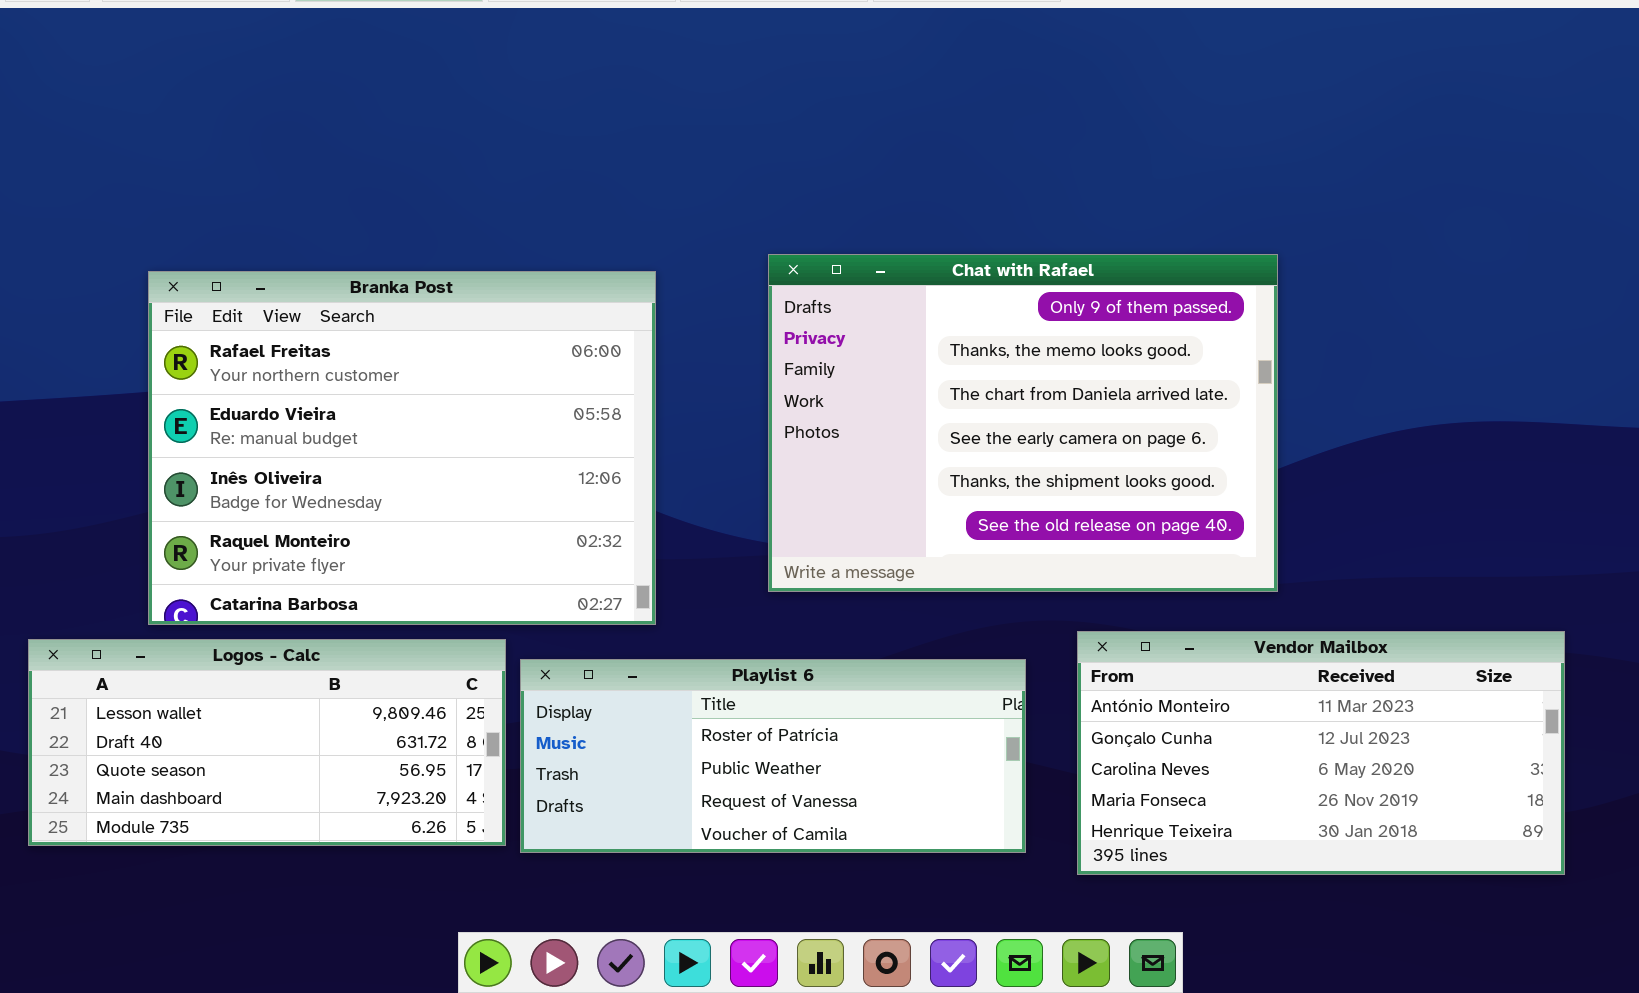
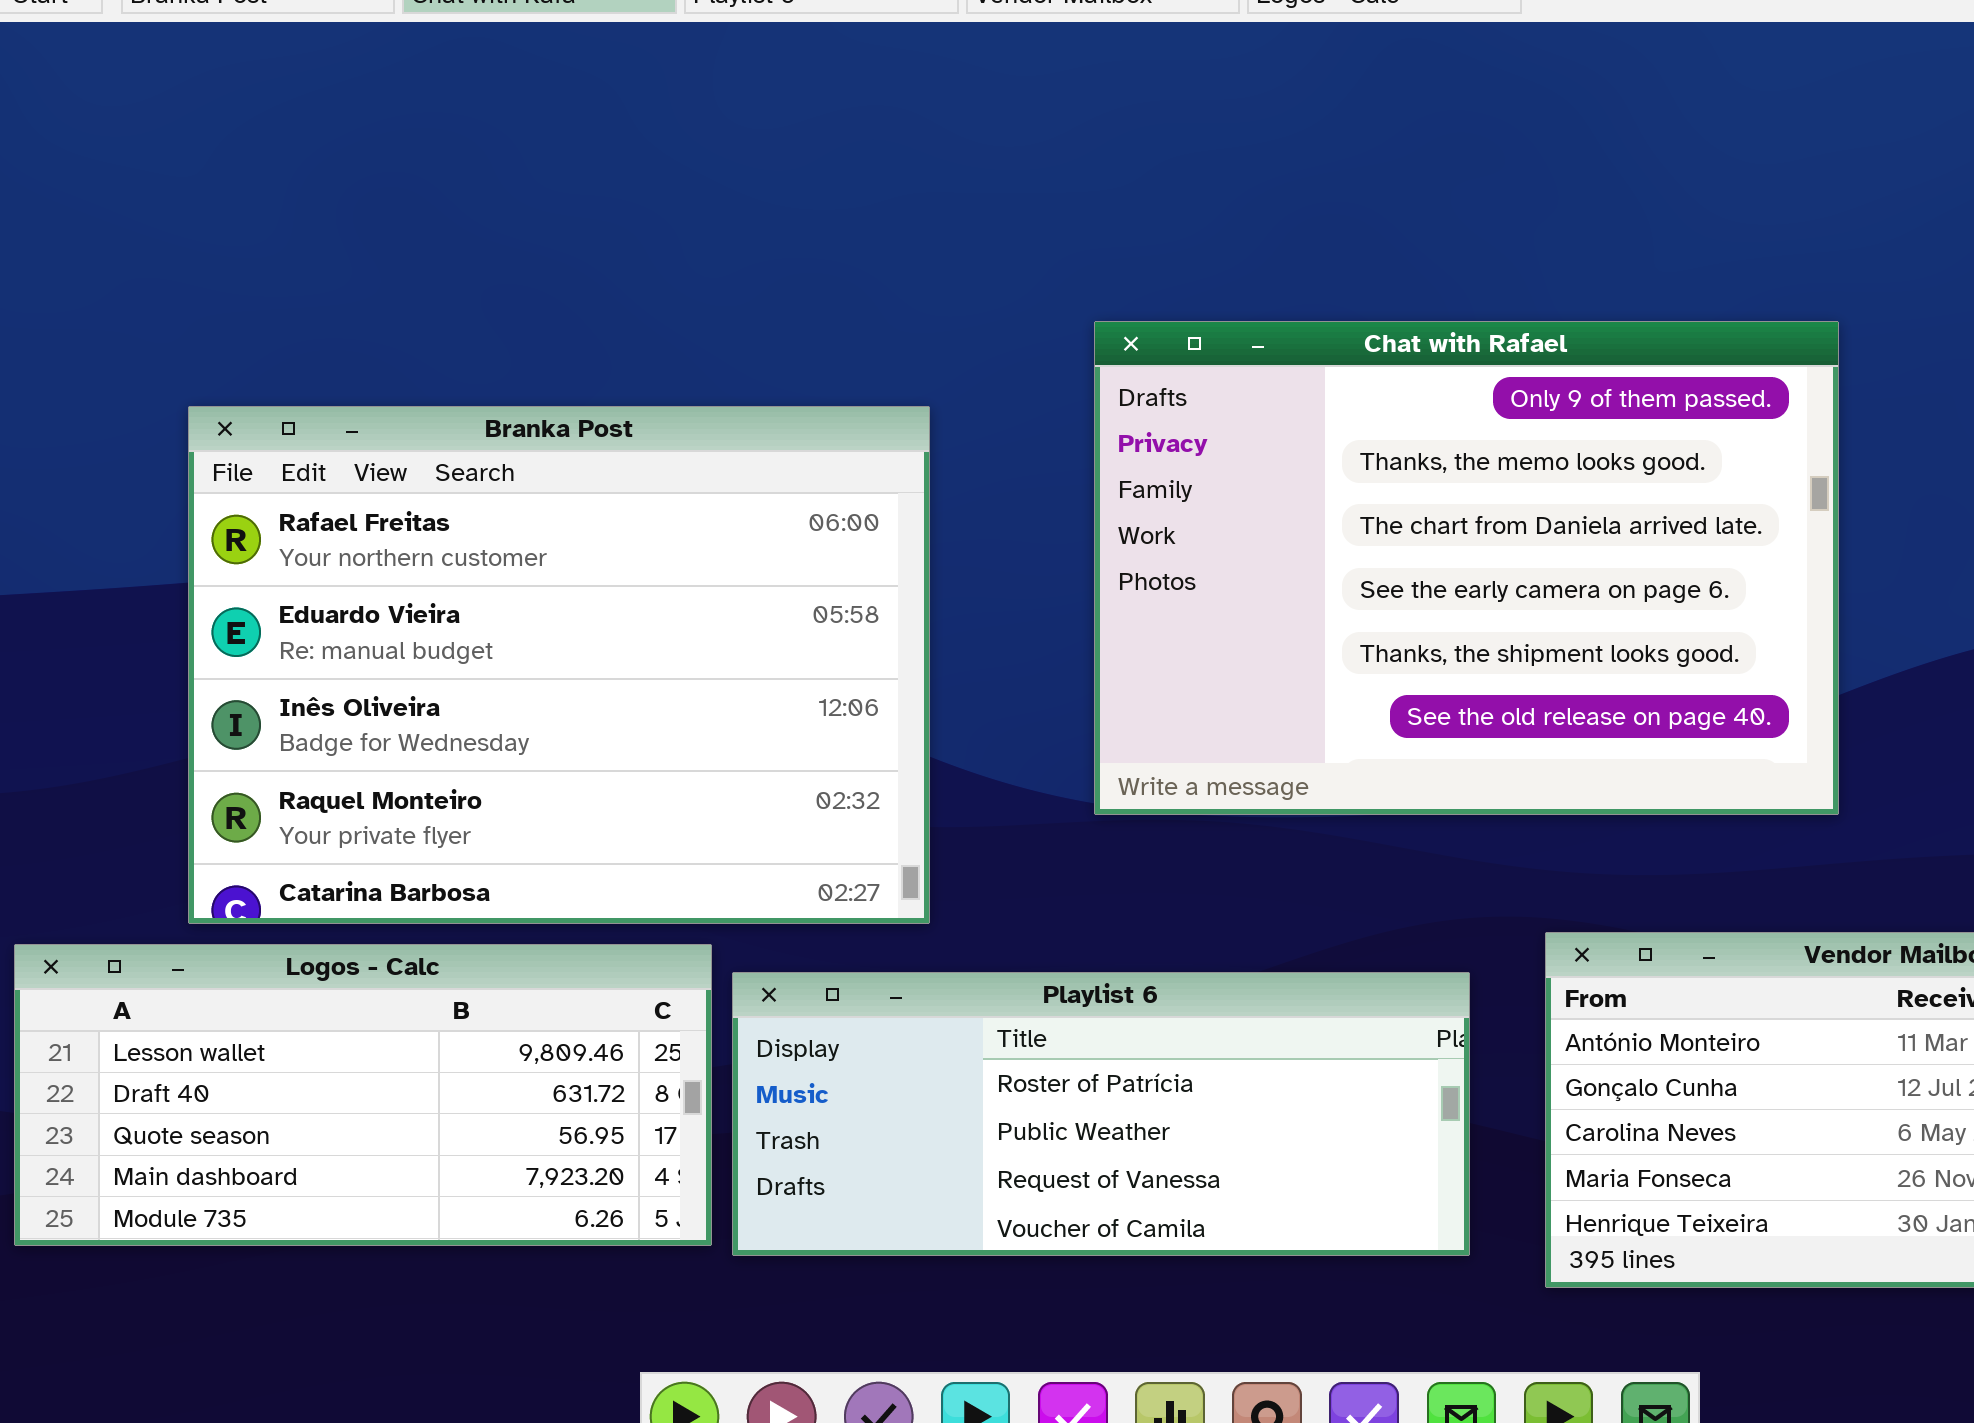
Chat with Rafael: [768,254,1278,592] -> [1094,321,1839,815], moved

